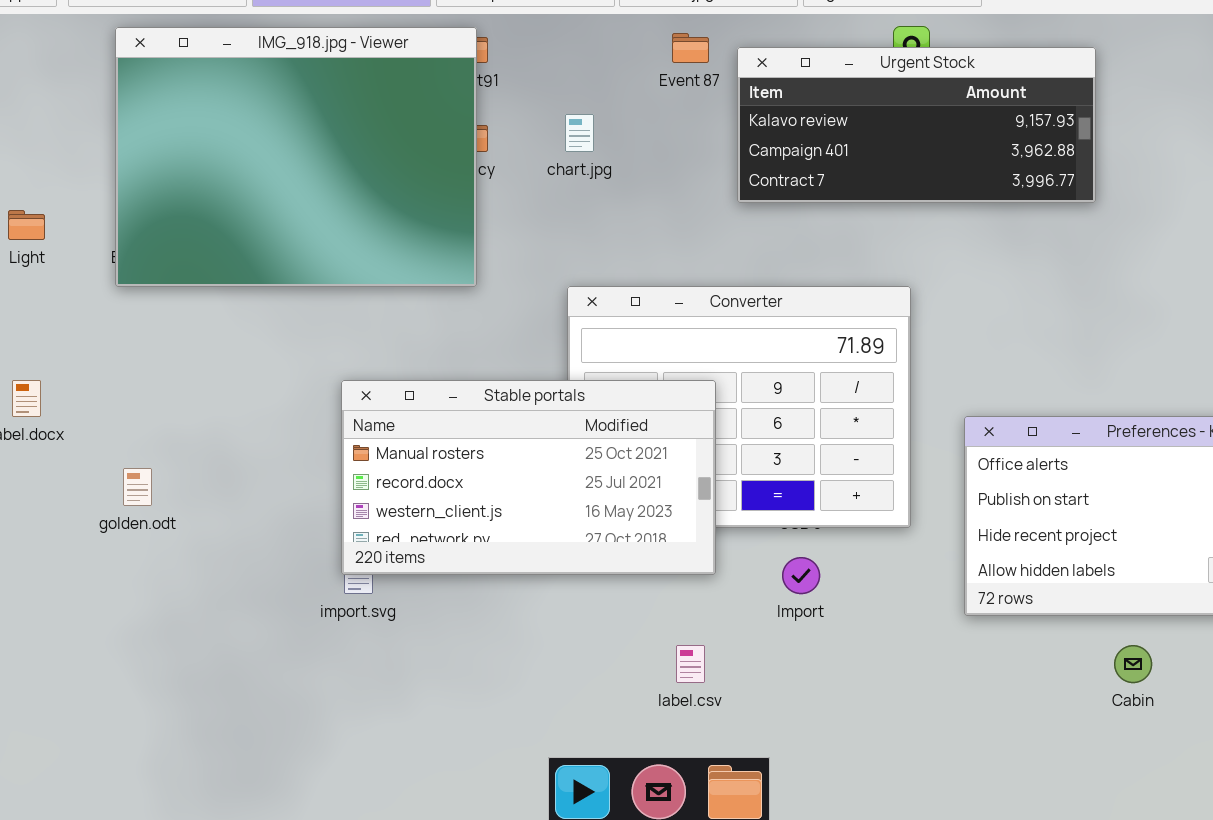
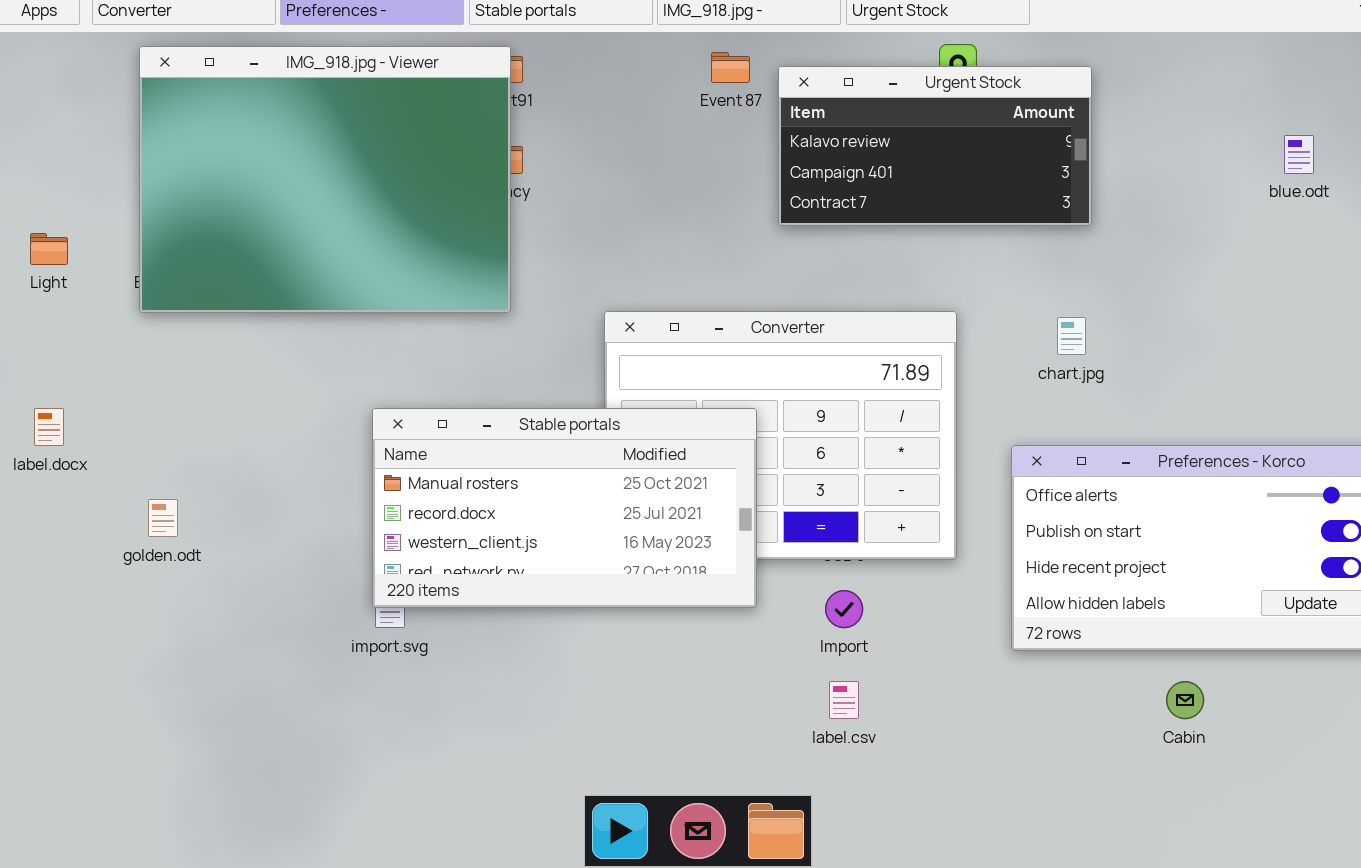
Urgent Stock: [737,47,1096,203] -> [778,66,1092,226], resized
chart.jpg: [565,114,594,152] -> [1057,317,1086,355], moved
label.csv: [676,645,705,683] -> [829,681,859,719], moved

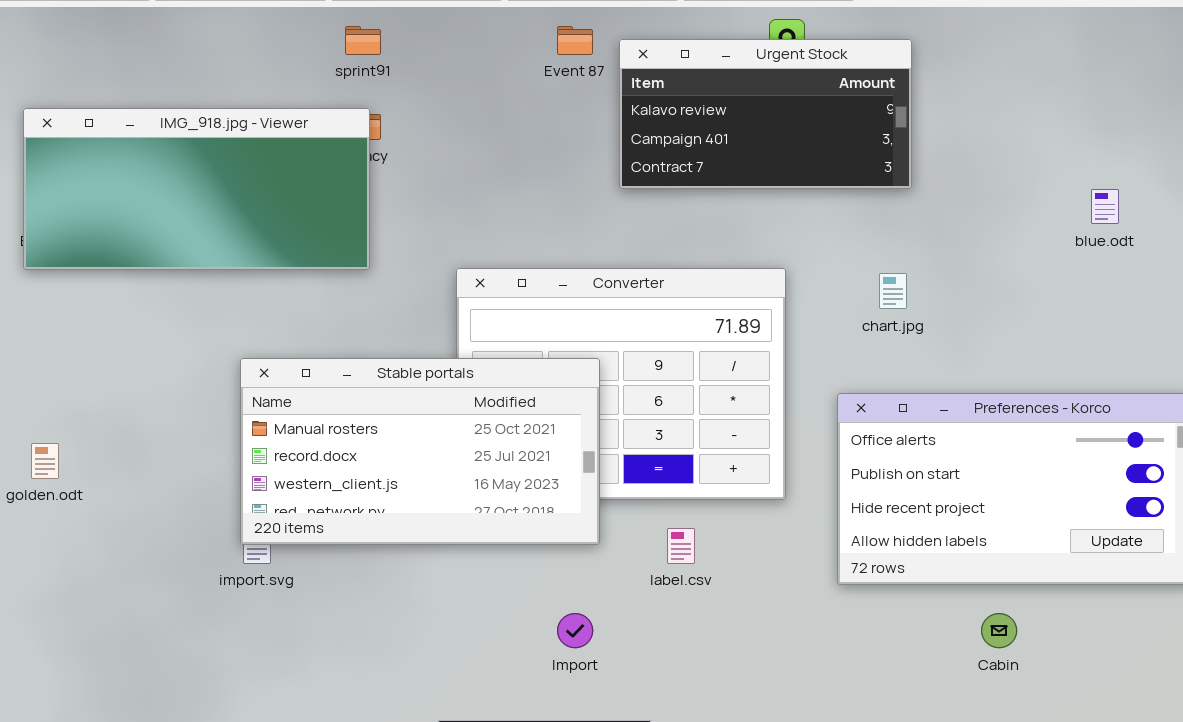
IMG_918.jpg - Viewer: [139,46,511,313] -> [23,108,370,270], resized
blue.odt: [1284,135,1314,174] -> [1091,189,1119,224], moved
Import: [825,590,863,628] -> [557,613,593,648], moved
label.csv: [829,681,859,719] -> [667,528,695,564], moved

